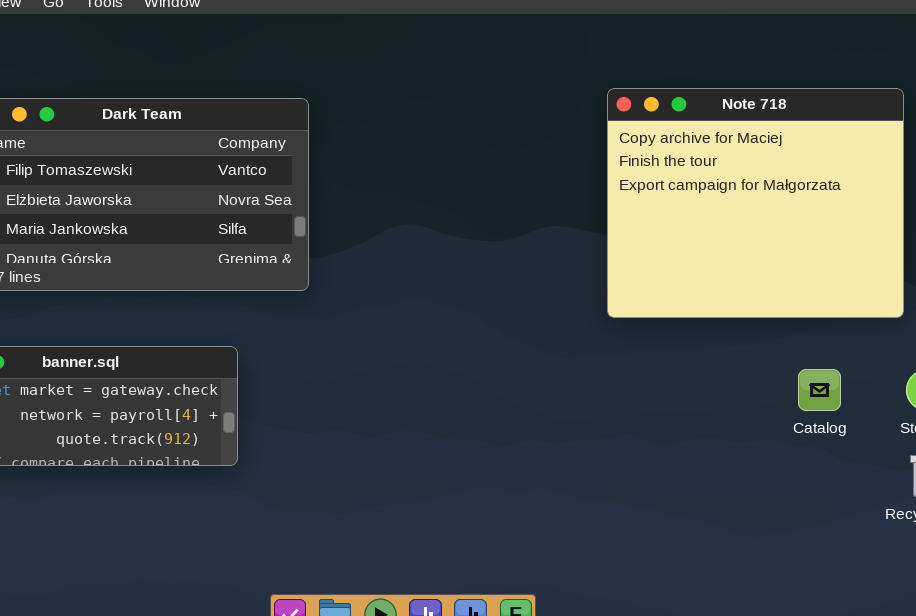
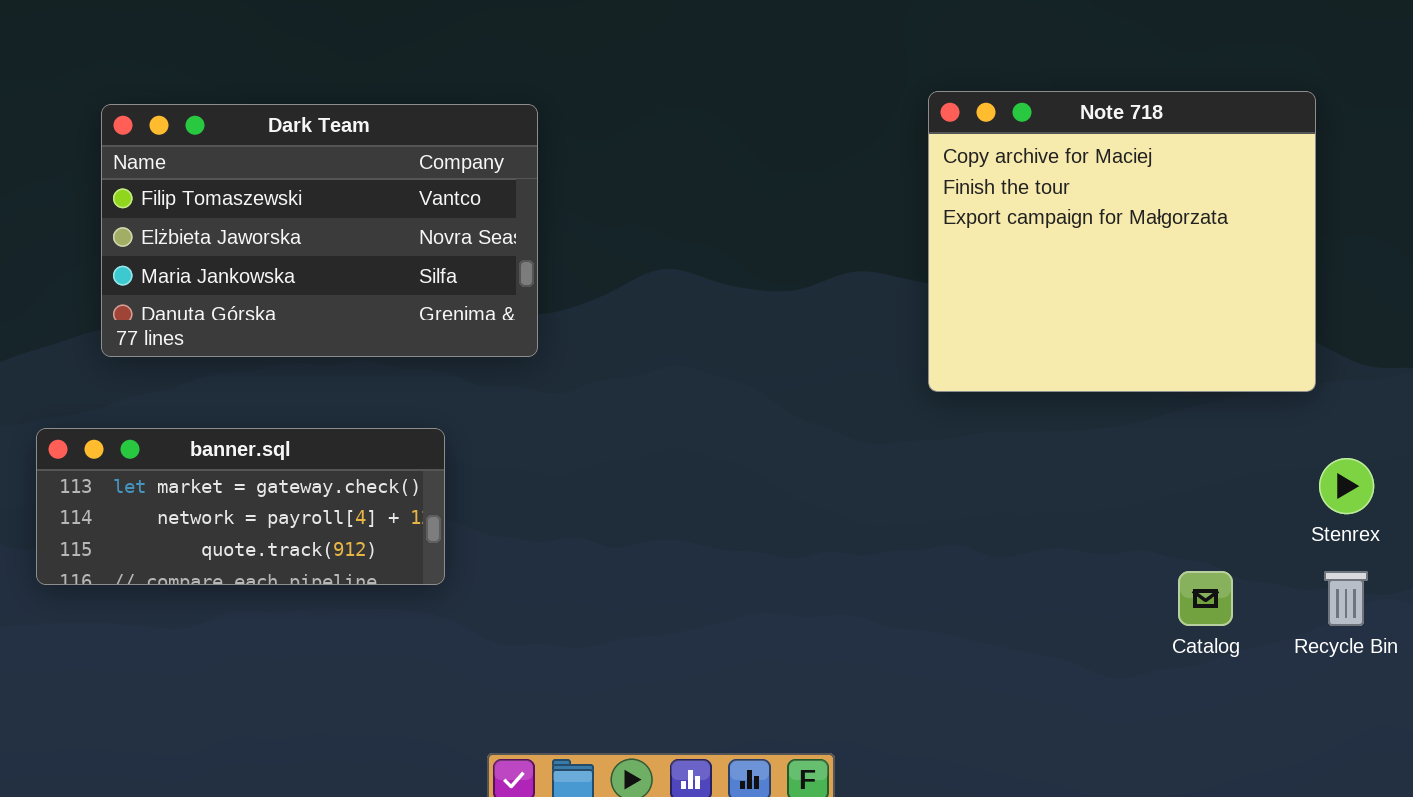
Catalog: [798,369,841,411] -> [1178,571,1233,626], moved

